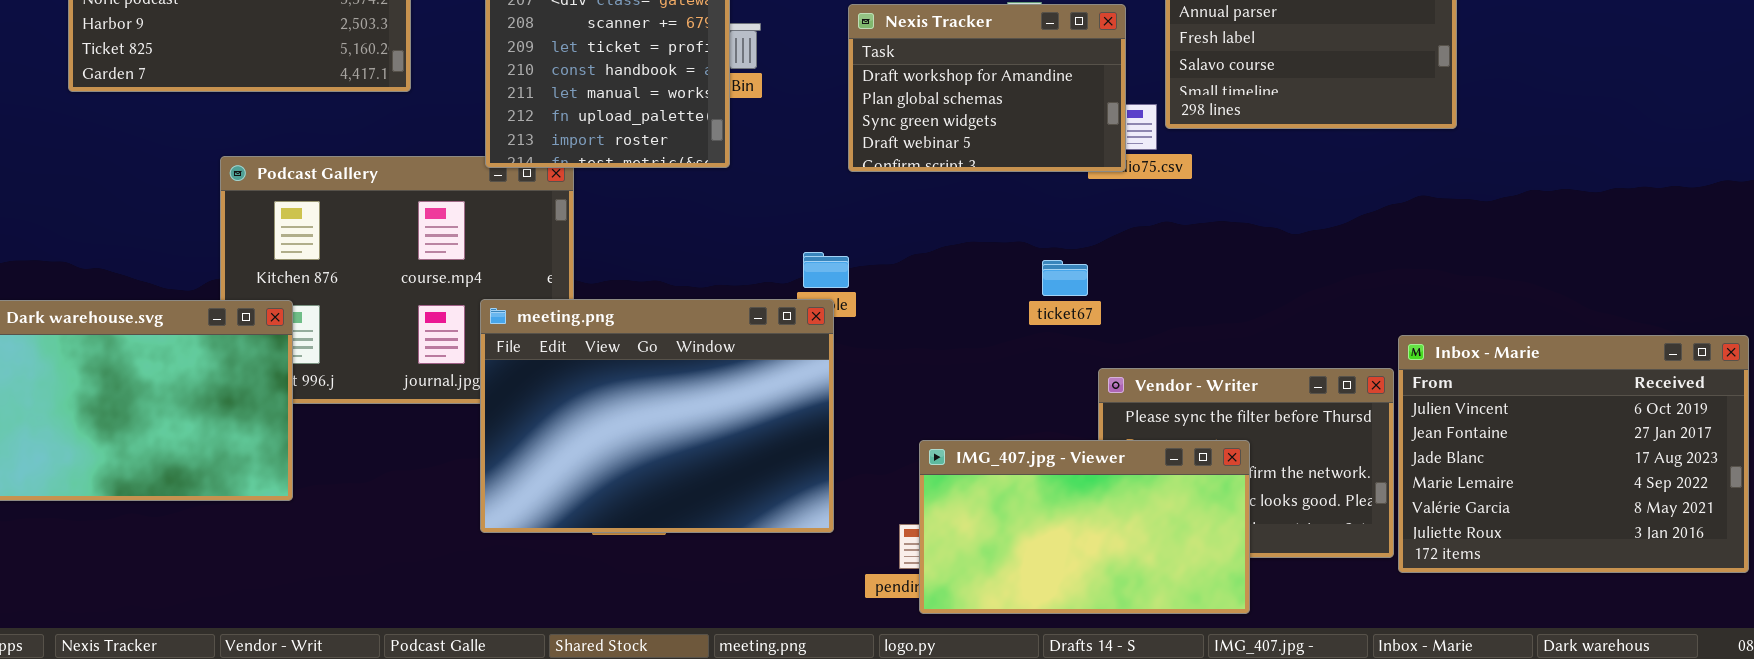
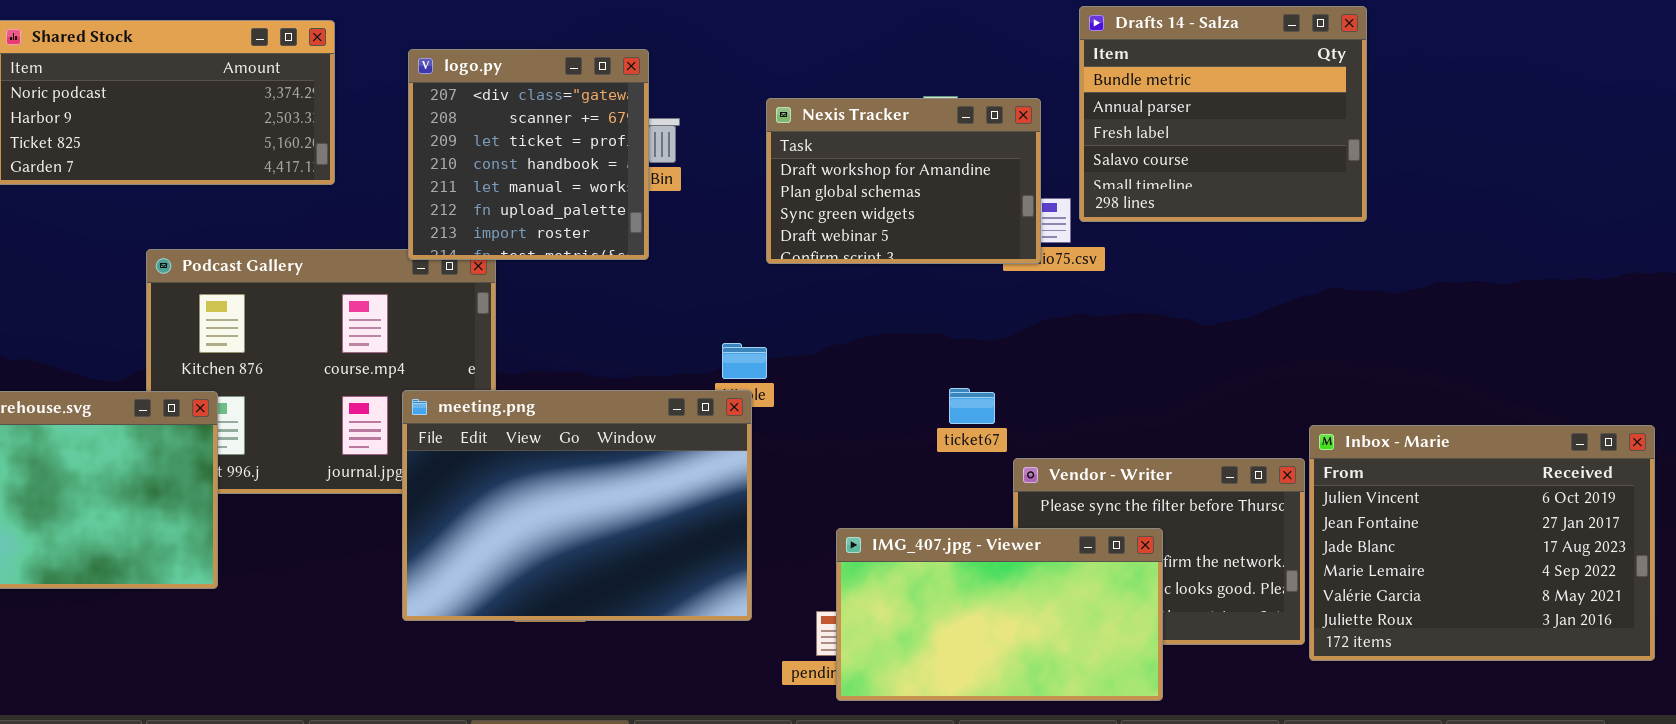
ticket67: [1042,260,1088,296] -> [949,388,995,424], moved

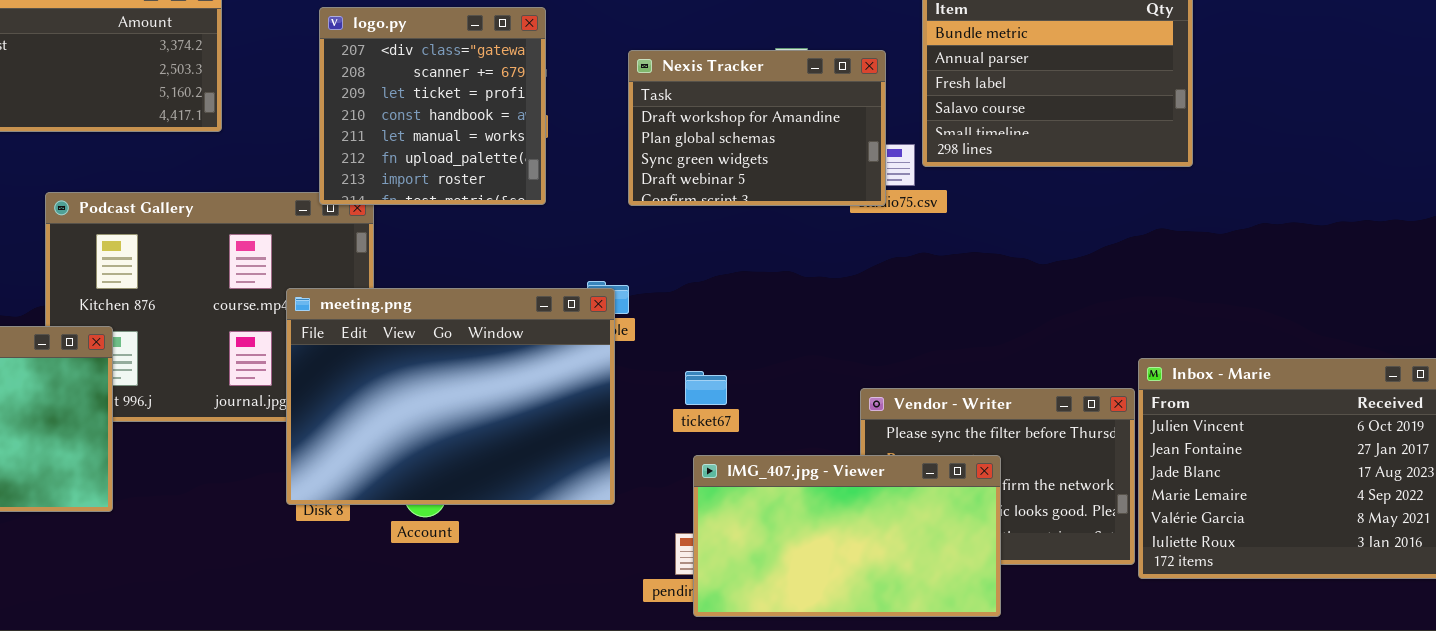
logo.py: [408,49,649,260] -> [319,7,546,205], moved
ticket67: [949,388,995,424] -> [685,371,727,405], moved
meeting.png: [402,390,752,621] -> [286,288,615,505], moved

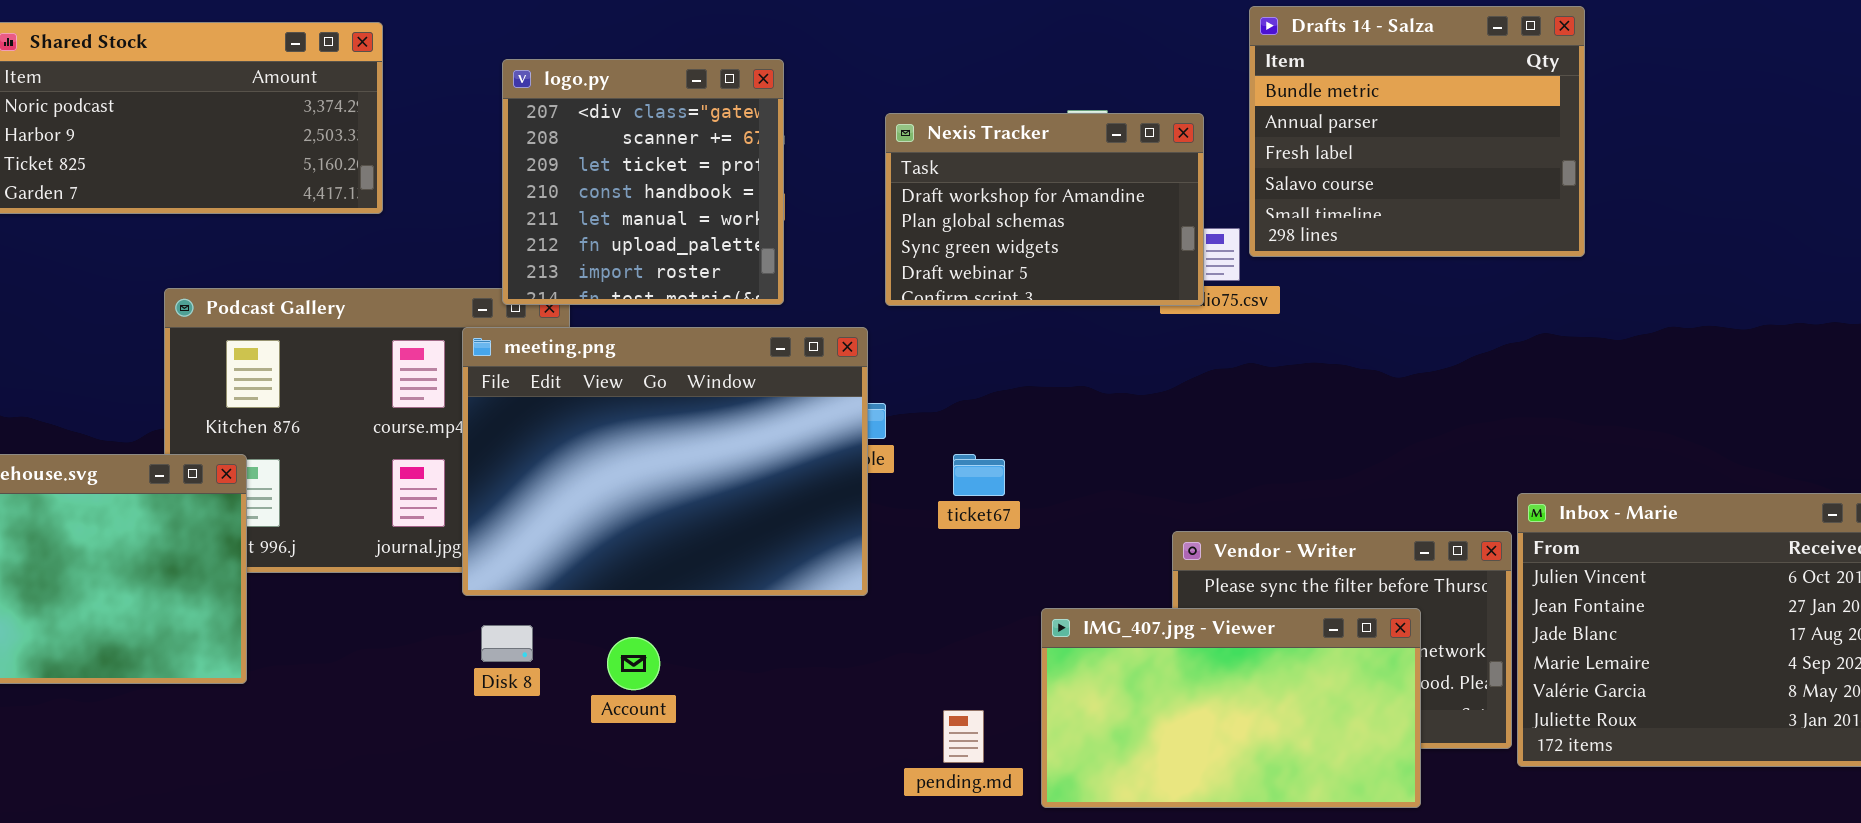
meeting.png: [286,288,615,505] -> [462,327,868,596], moved
ticket67: [685,371,727,405] -> [953,454,1005,496], moved
IMG_407.jpg - Viewer: [693,455,1001,617] -> [1041,608,1421,808], moved

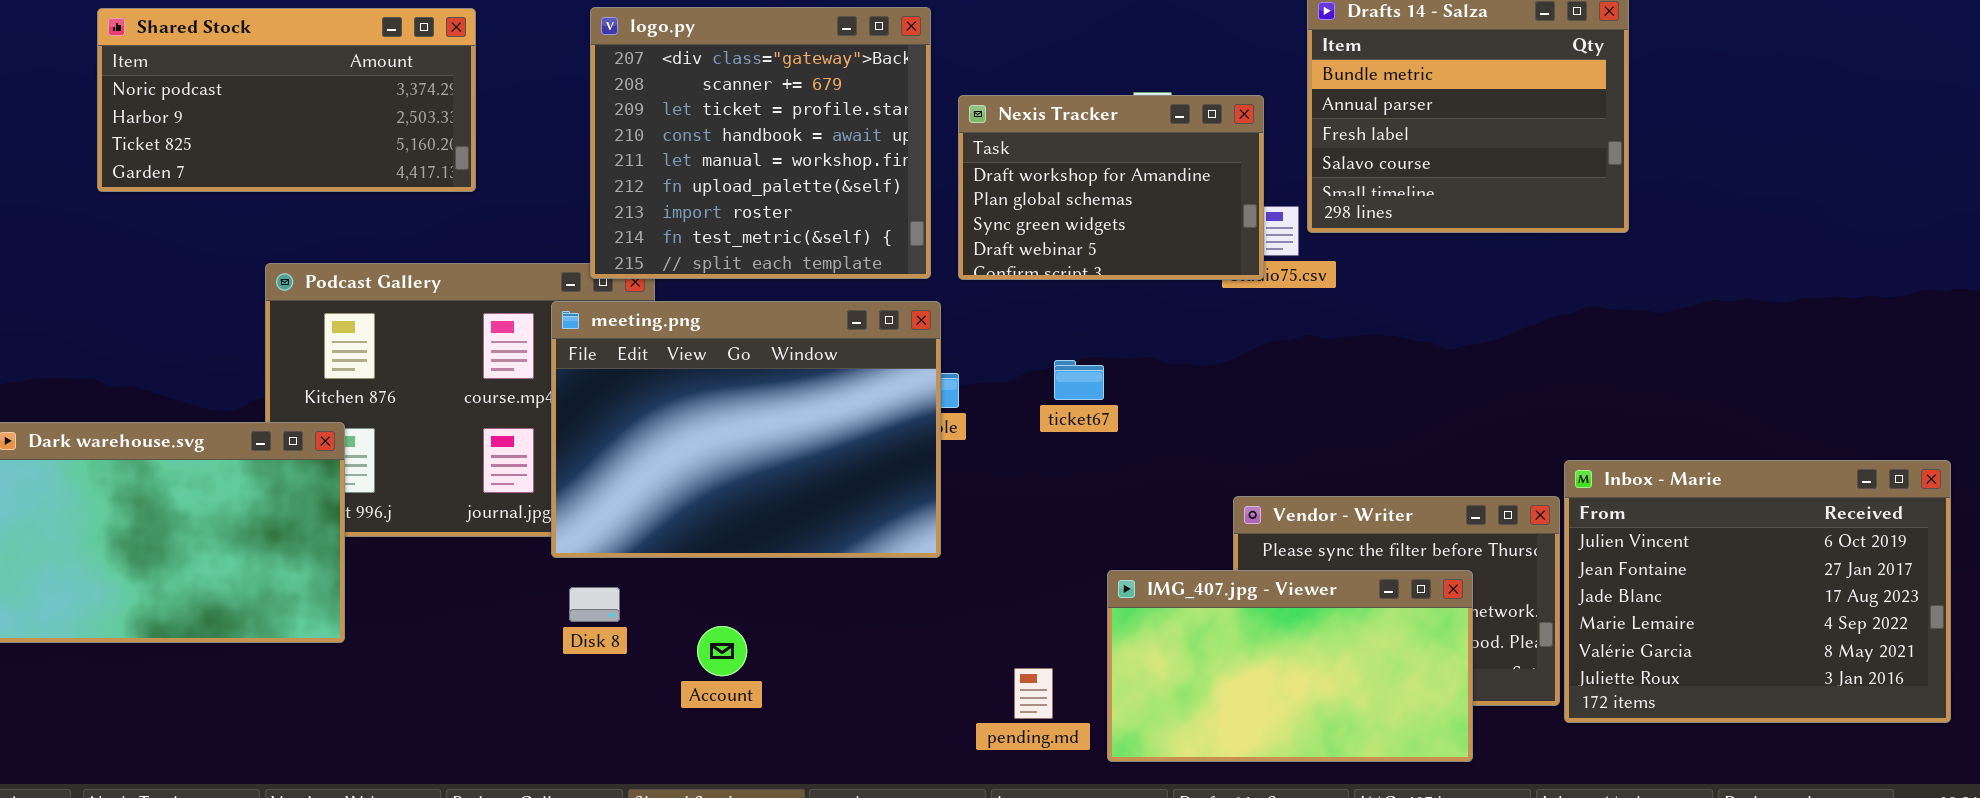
logo.py: [502,59,784,305] -> [590,7,931,279], resized
ticket67: [953,454,1005,496] -> [1054,360,1104,400], moved
Account: [607,637,660,690] -> [697,626,747,676], moved

